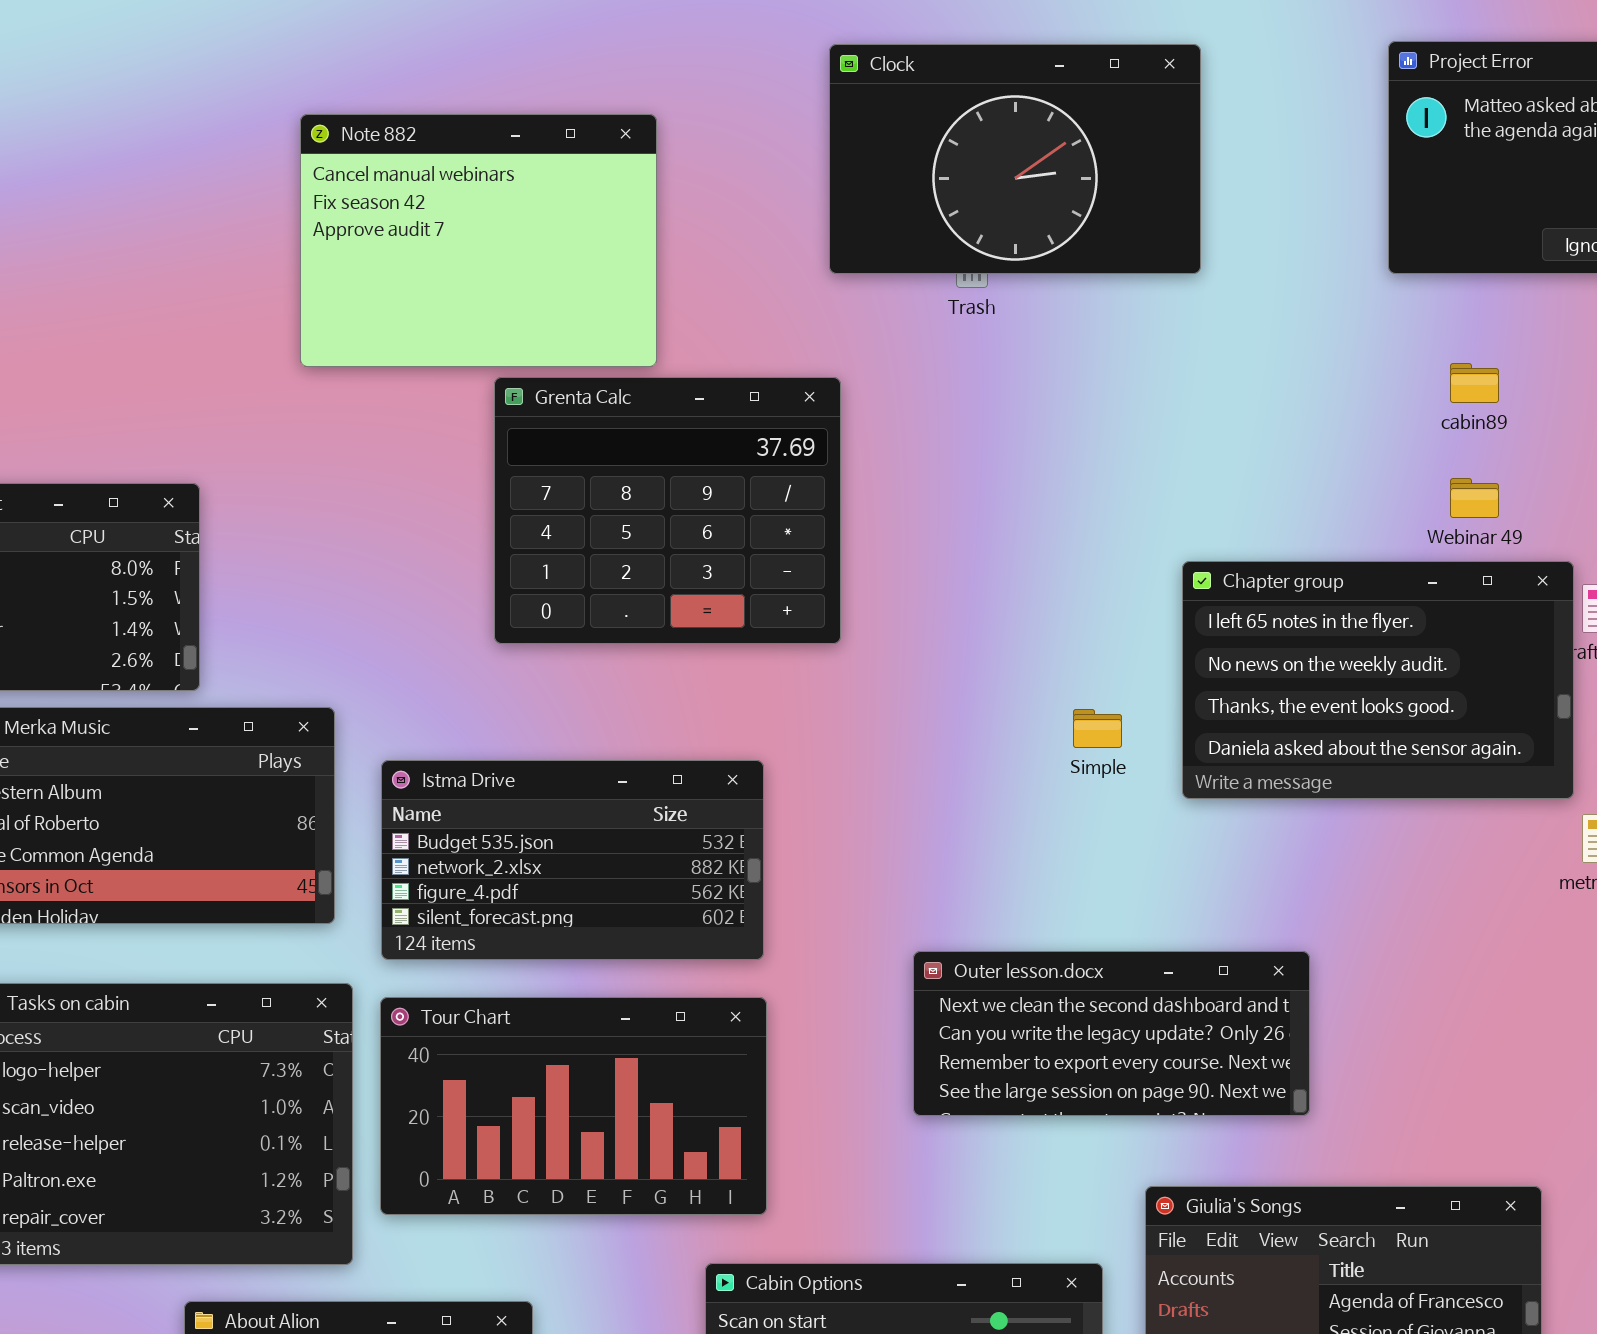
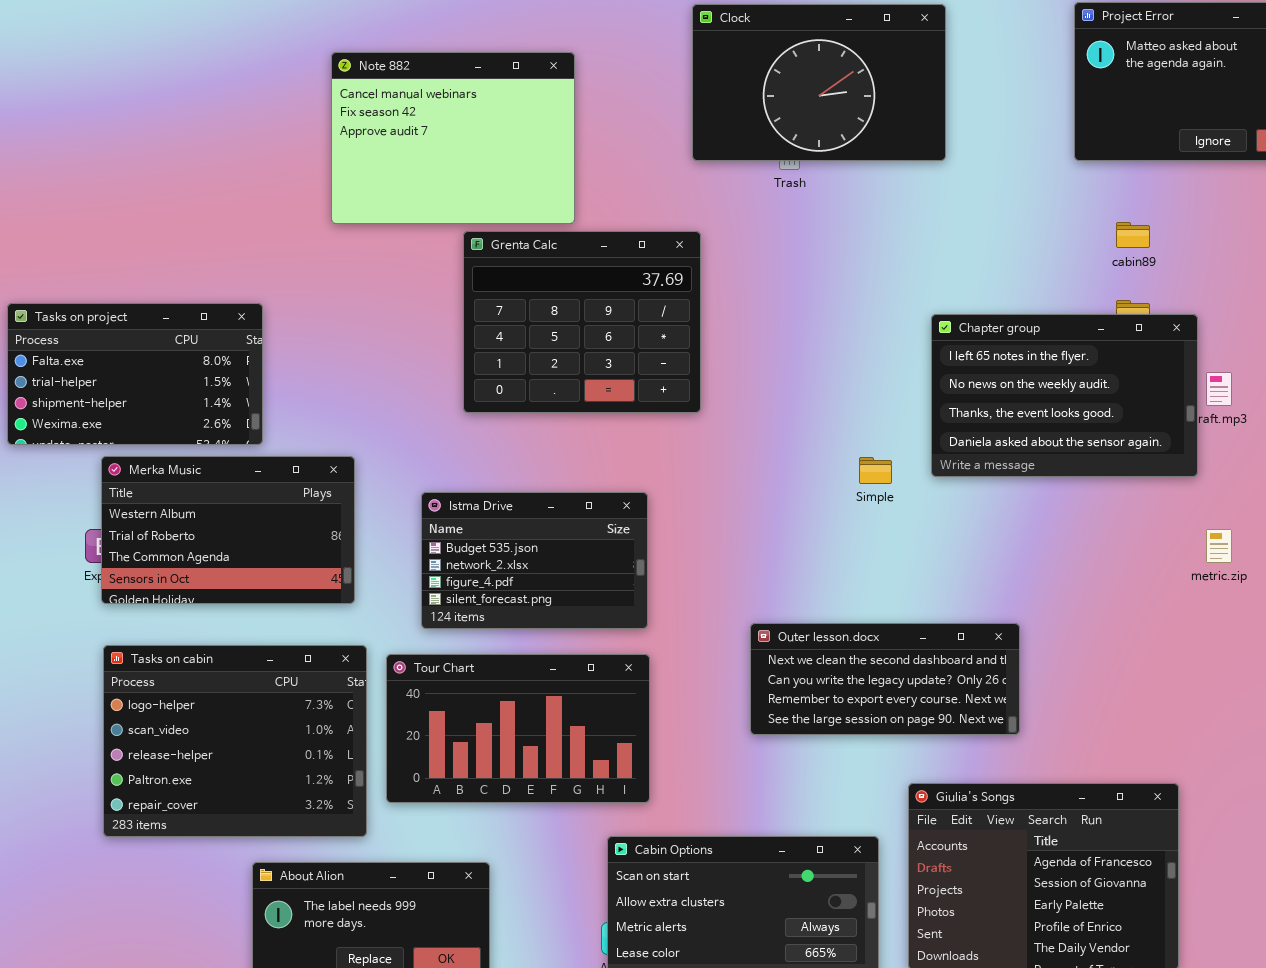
Chapter group: [1182,561,1574,799] -> [931,314,1198,477], moved
Istma Drive: [381,760,764,960] -> [421,492,648,629], resized

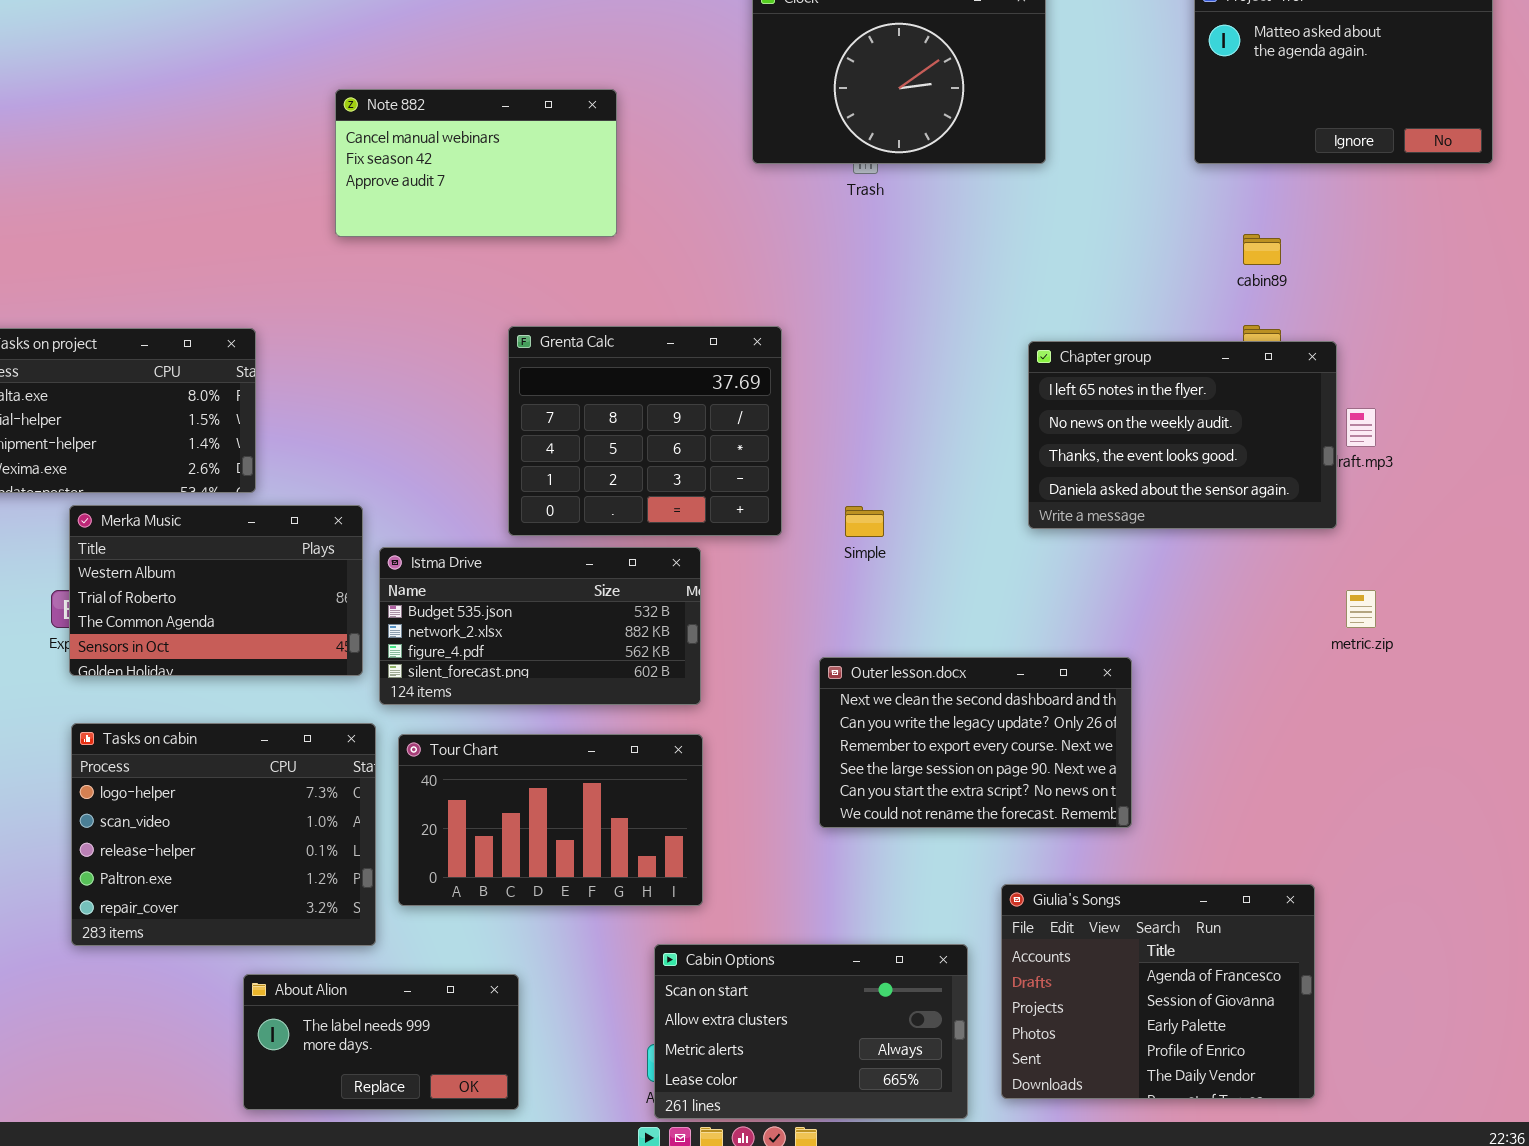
Note 882: [331,52,575,224] -> [335,89,617,237], resized
Grenta Calc: [463,231,701,413] -> [508,326,782,536], moved
Simple: [859,457,892,484] -> [845,506,884,537], moved
Istma Drive: [421,492,648,629] -> [379,547,701,705], resized
Outer lesson.docx: [750,623,1020,735] -> [819,657,1132,828], resized

